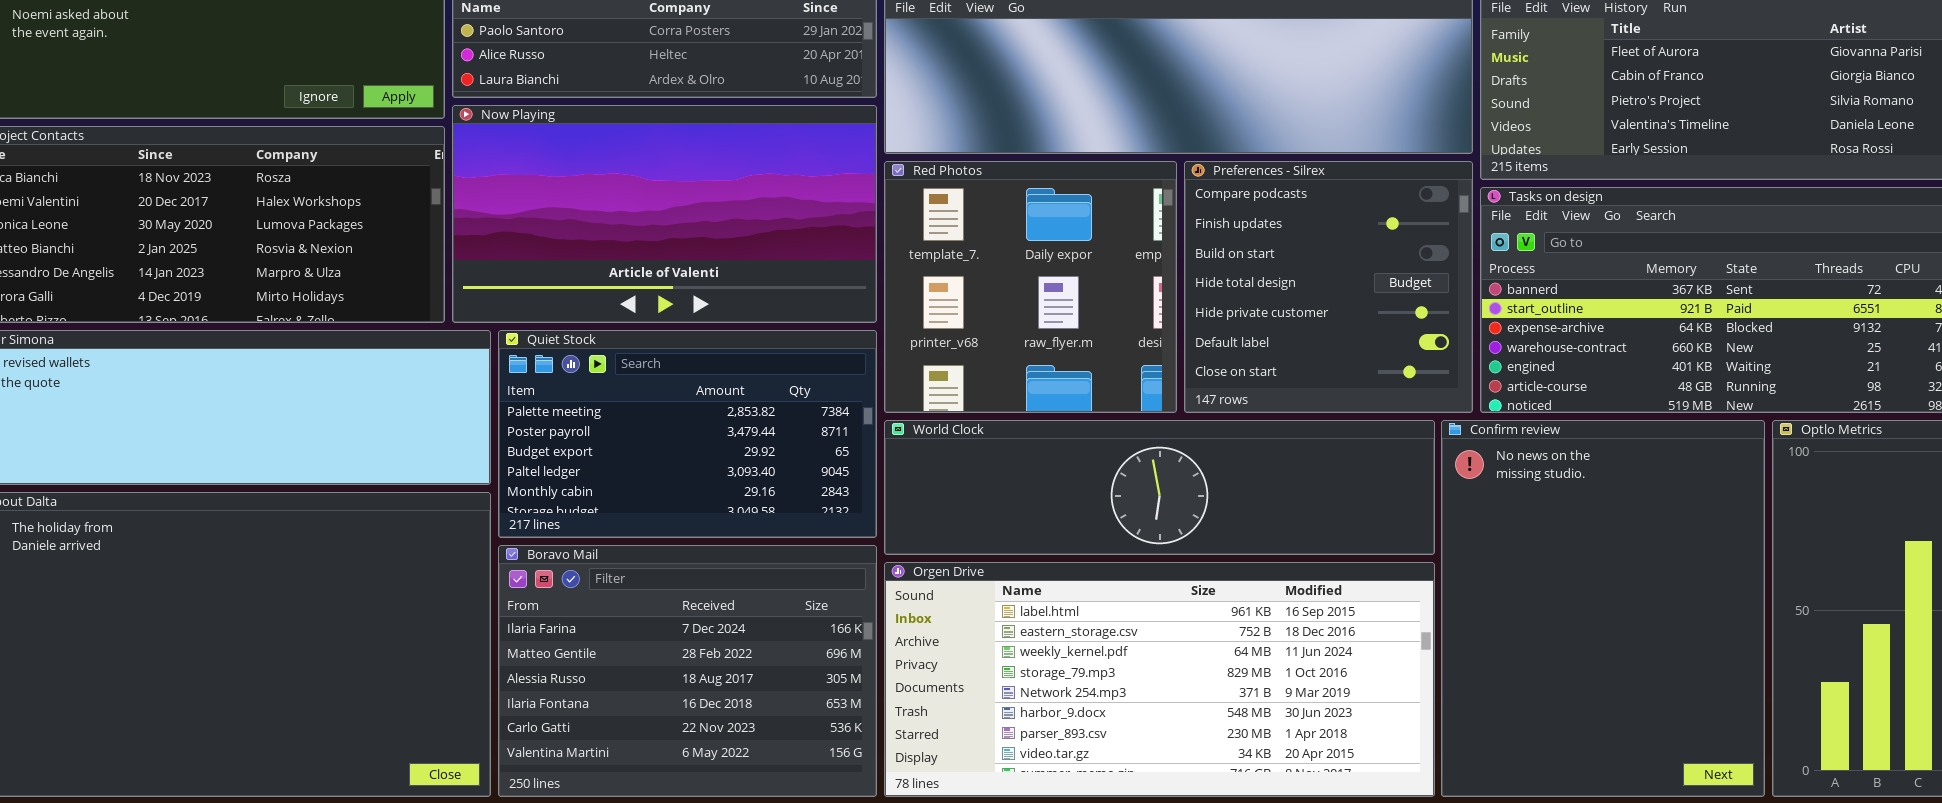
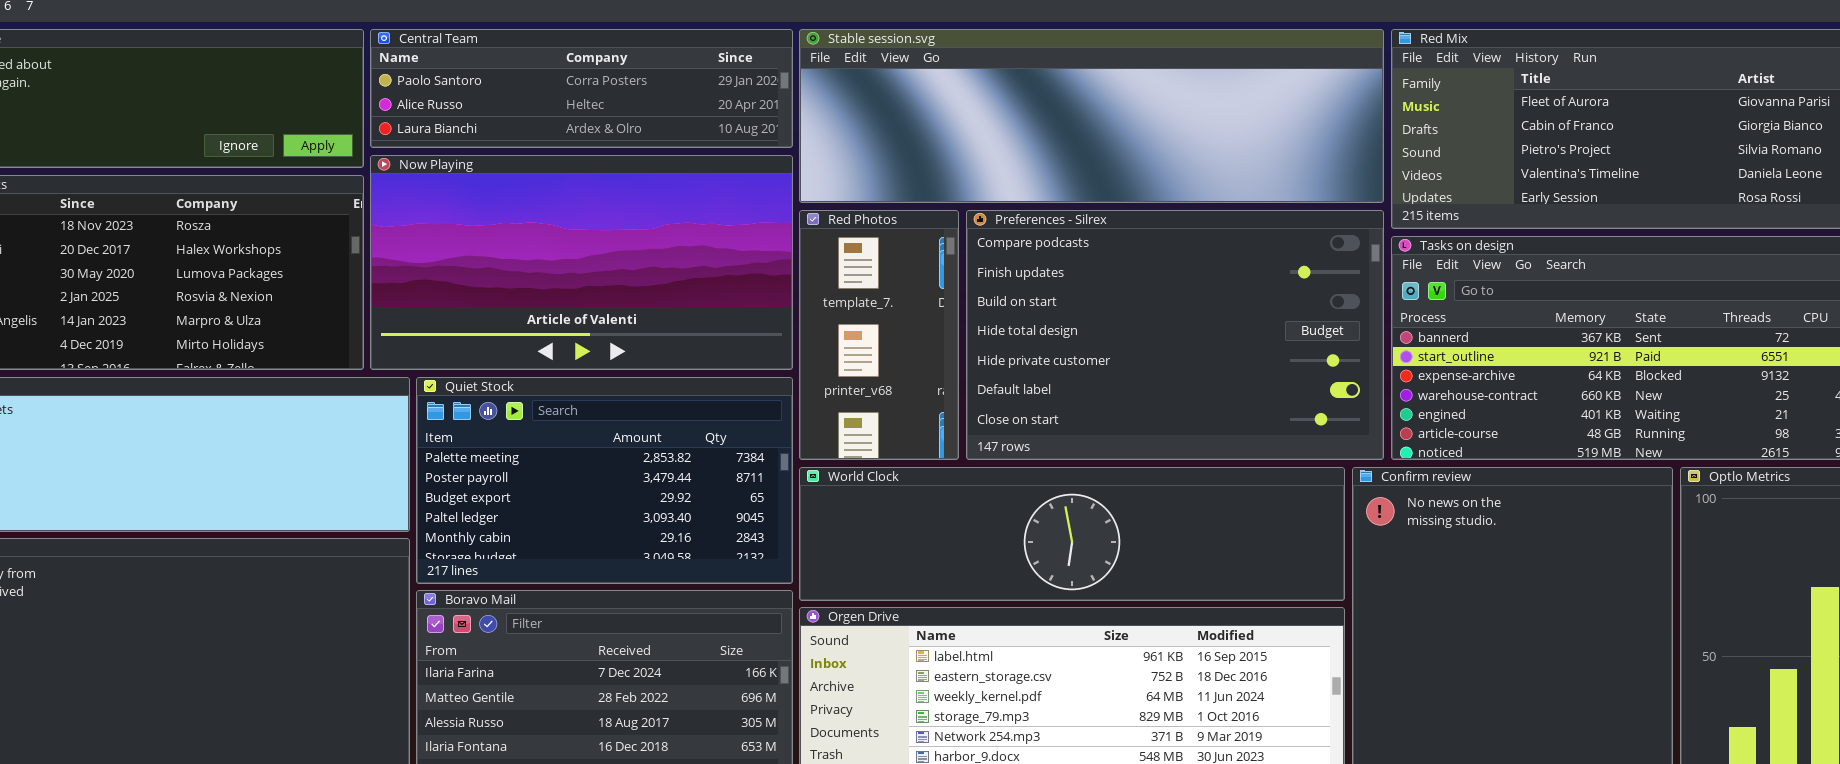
Red Photos: [884,161,1177,413] -> [799,210,959,460], resized
Preferences - Silrex: [1184,161,1473,413] -> [966,210,1384,460], resized

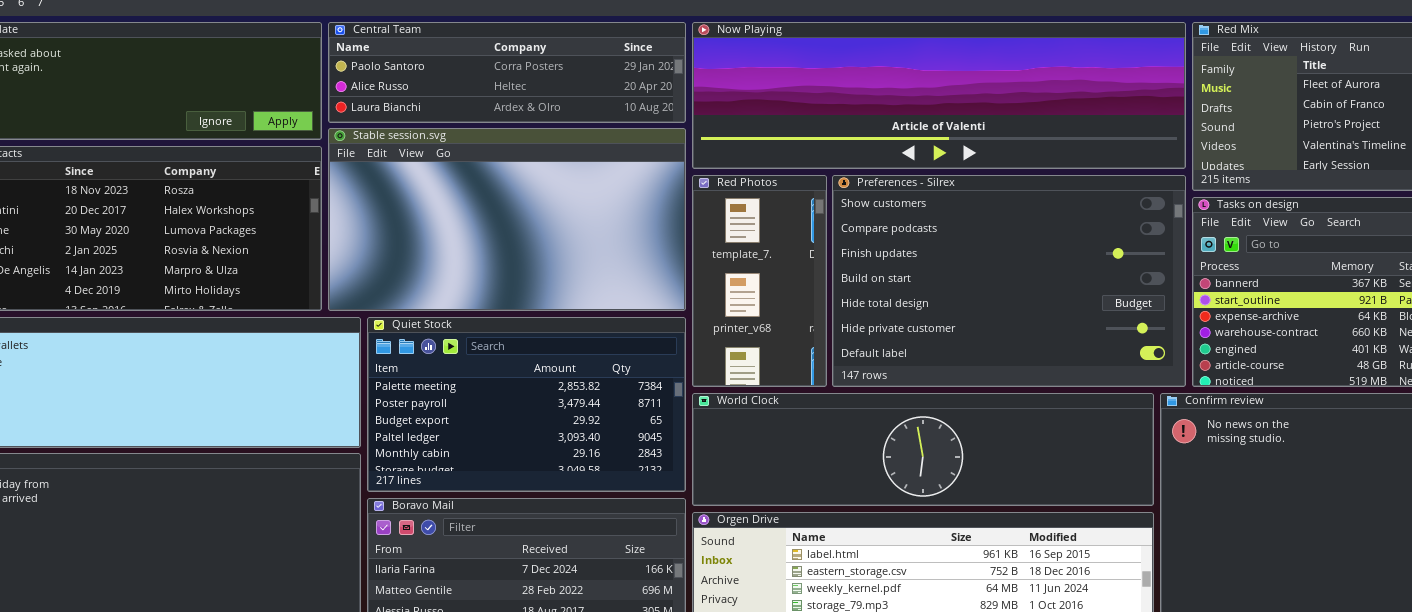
Stable session.svg: [799,29,1384,203] -> [328,128,686,311], moved, resized
Now Playing: [370,155,793,370] -> [692,22,1186,169], moved, resized
Preferences - Silrex: [966,210,1384,460] -> [832,175,1186,387], scrolled up 1 row

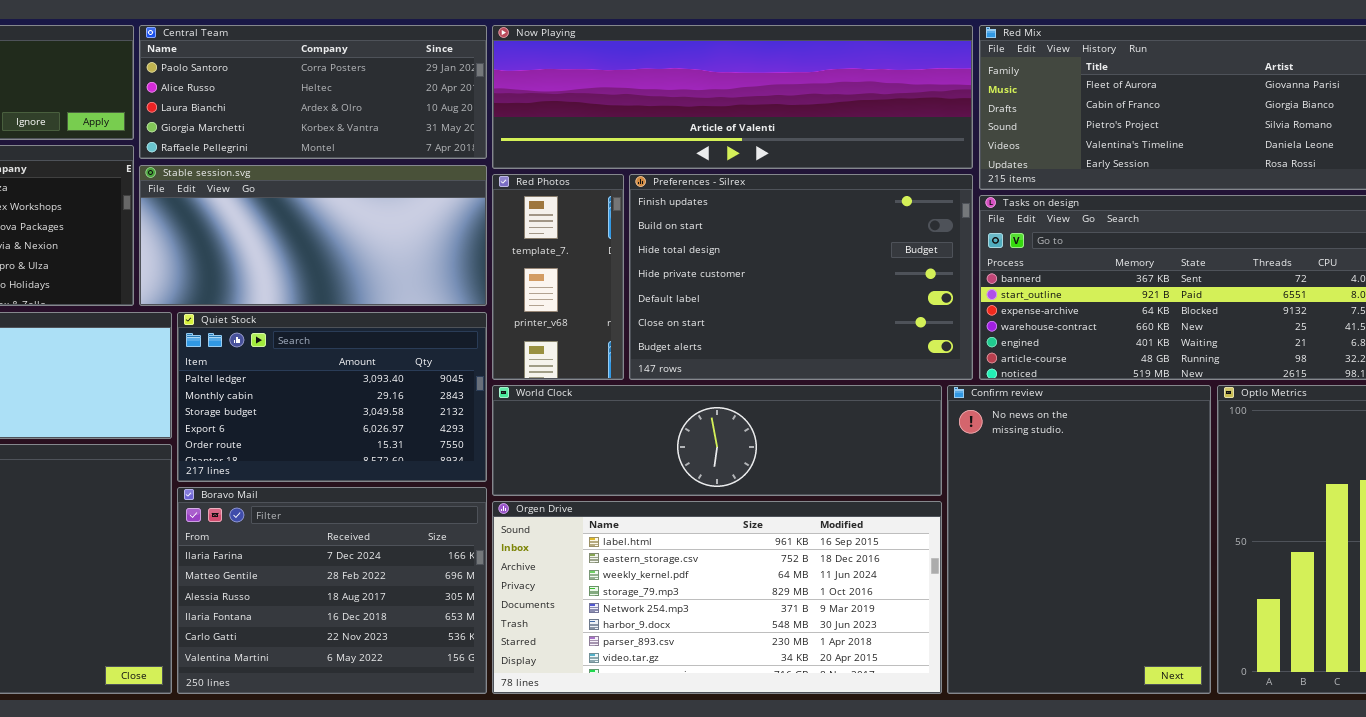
Central Team: [328,22,686,123] -> [139,25,487,159], resized
Stable session.svg: [328,128,686,311] -> [139,165,487,306], resized
Preferences - Silrex: [832,175,1186,387] -> [629,174,973,380], scrolled down 2 rows
Quiet Stock: [367,317,686,492] -> [177,312,487,482], scrolled down 3 rows

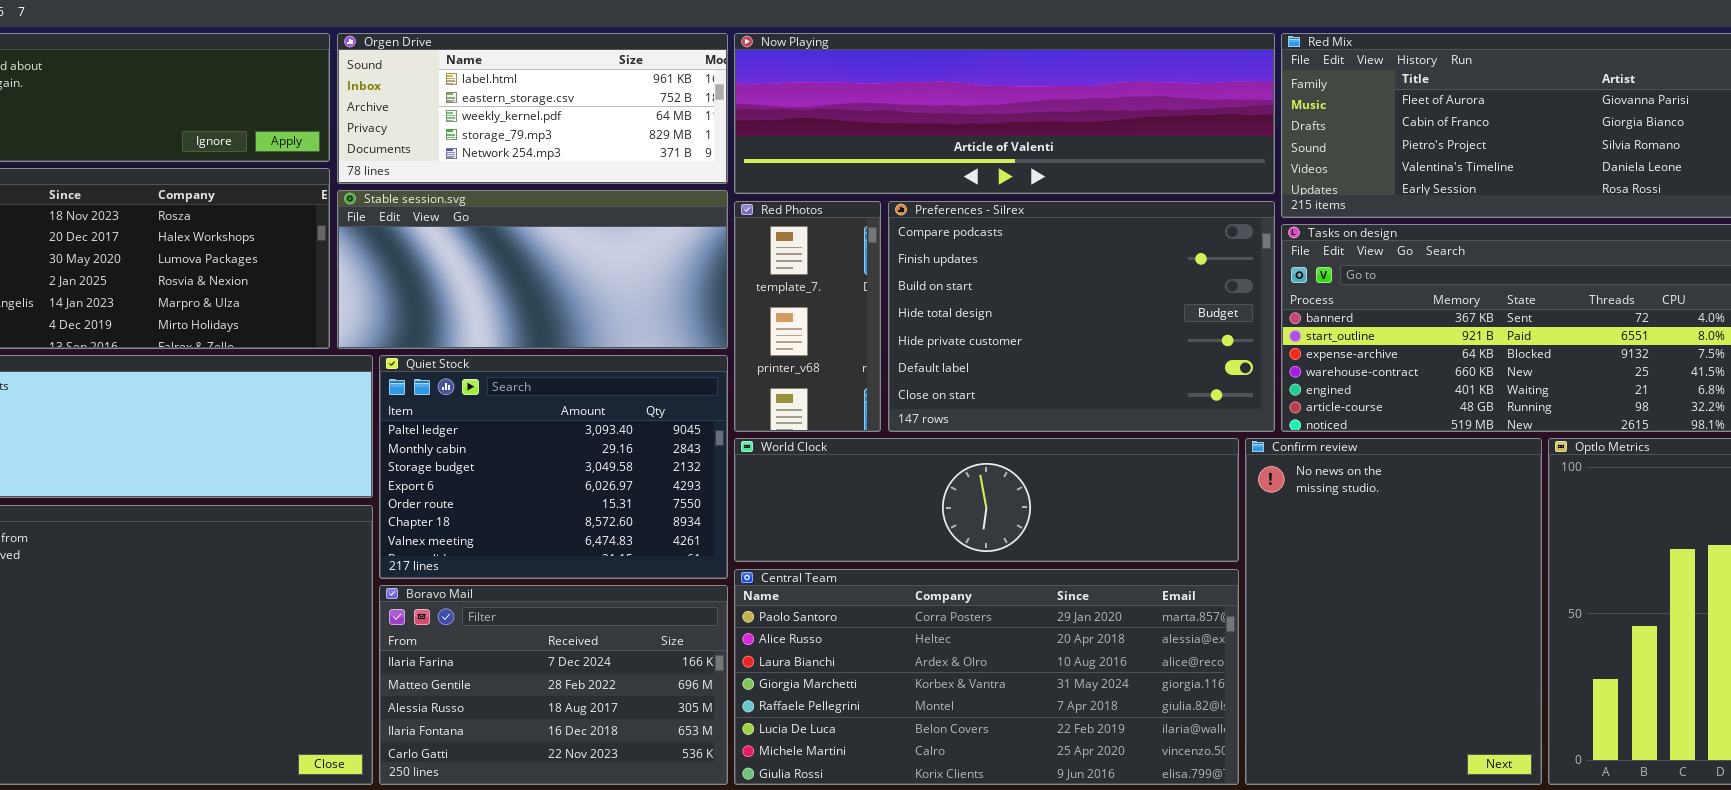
Central Team: [139,25,487,159] -> [734,569,1239,785], moved, resized
Preferences - Silrex: [629,174,973,380] -> [888,201,1275,432], scrolled up 1 row
Quiet Stock: [177,312,487,482] -> [379,355,728,579], resized
Boravo Mail: [177,487,487,694] -> [379,585,728,785], resized
Orgen Drive: [492,501,942,694] -> [337,33,728,184], moved, resized

